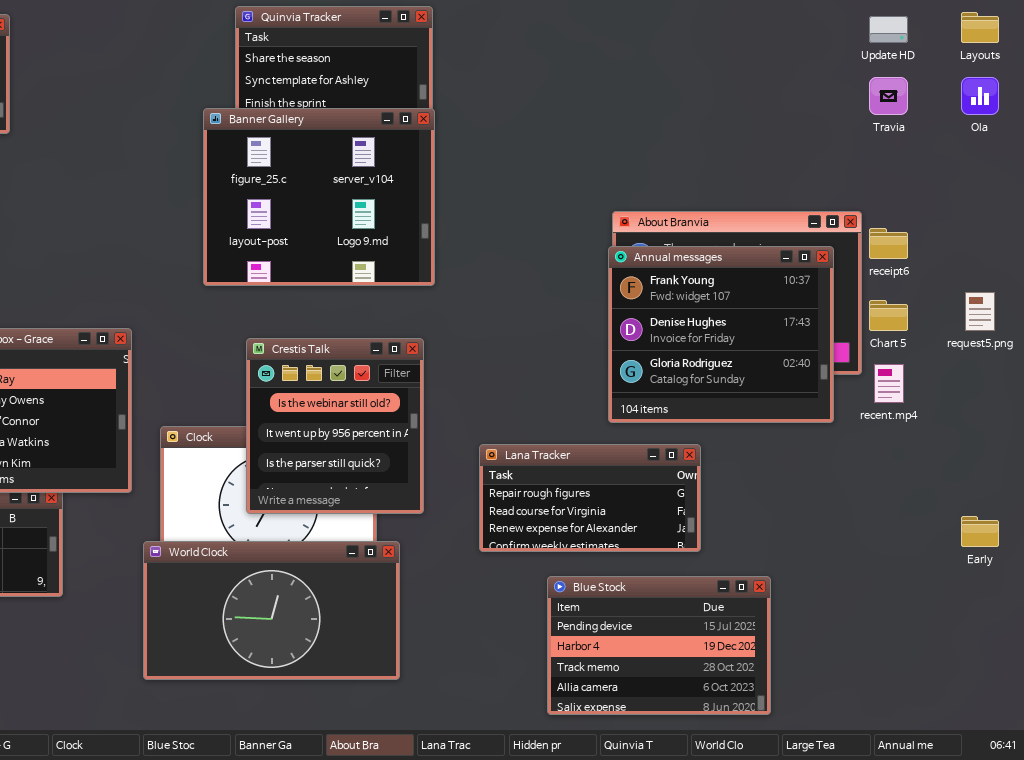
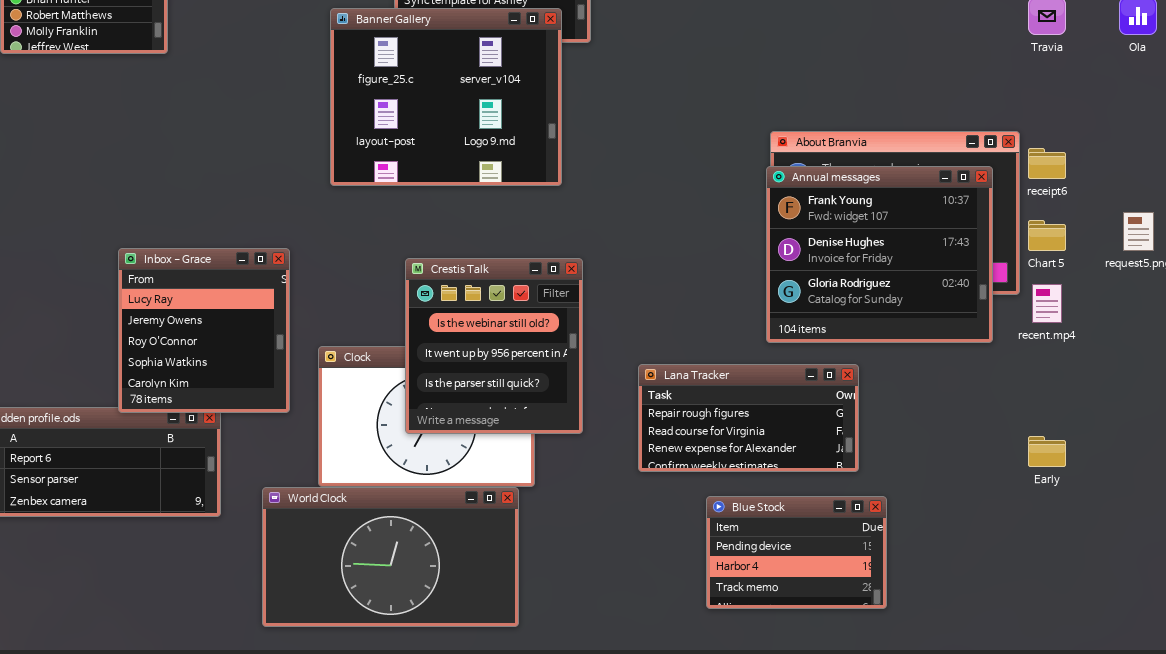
Banner Gallery: [203,108,435,286] -> [330,8,562,186], moved
Early: [961,516,999,547] -> [1028,436,1066,467], moved
World Clock: [143,541,400,680] -> [262,487,519,627], moved
Blue Stock: [547,576,771,715] -> [706,496,887,609], resized

